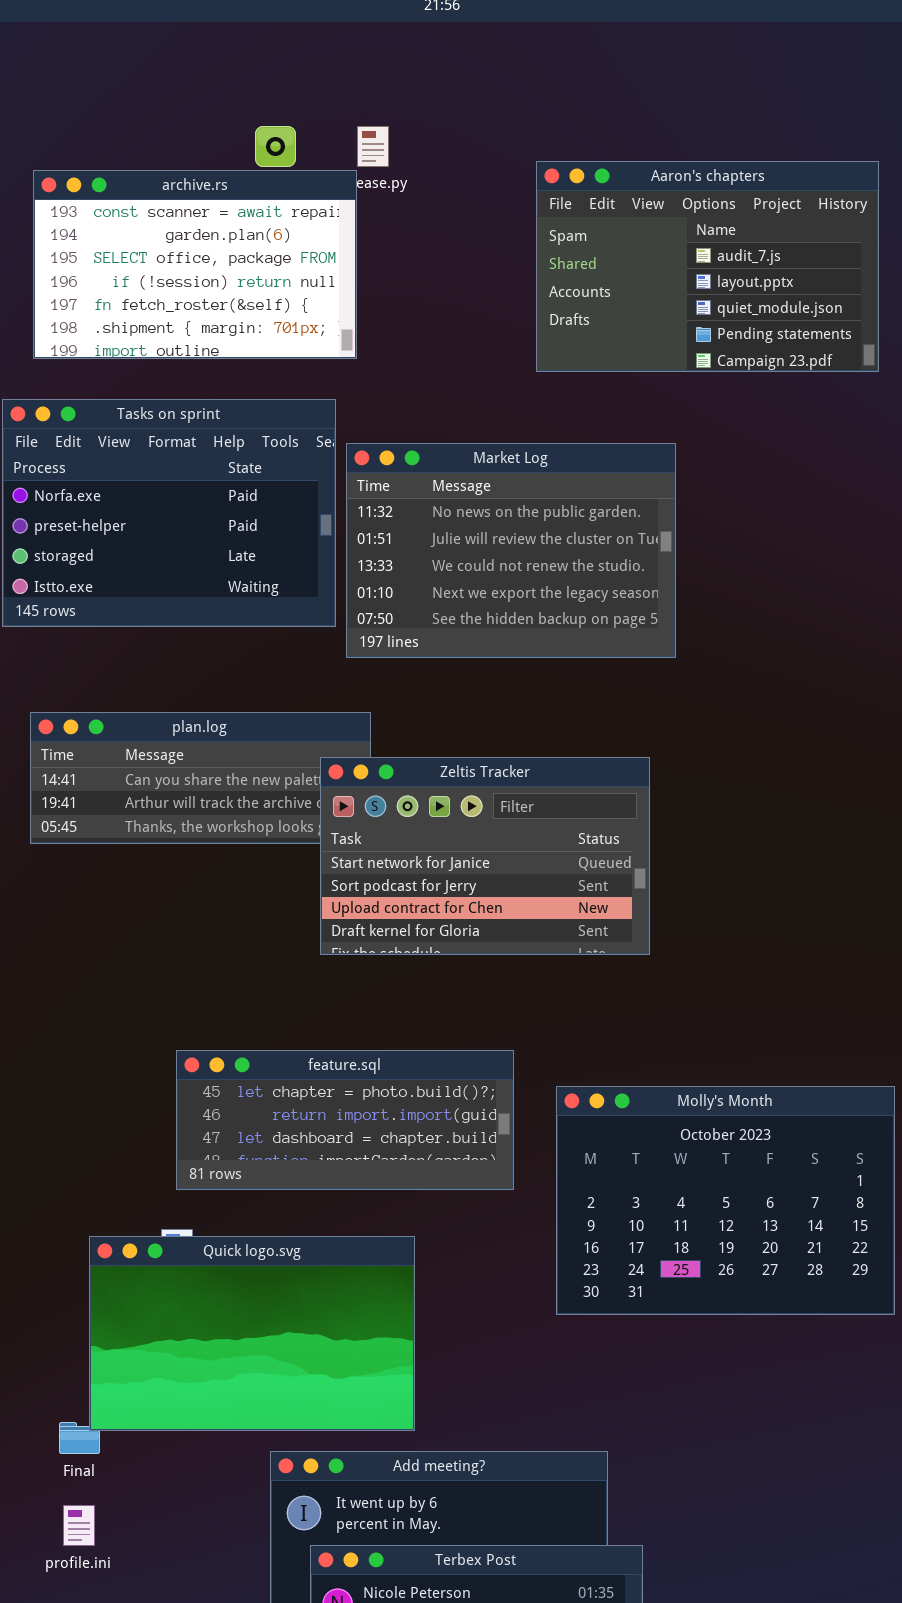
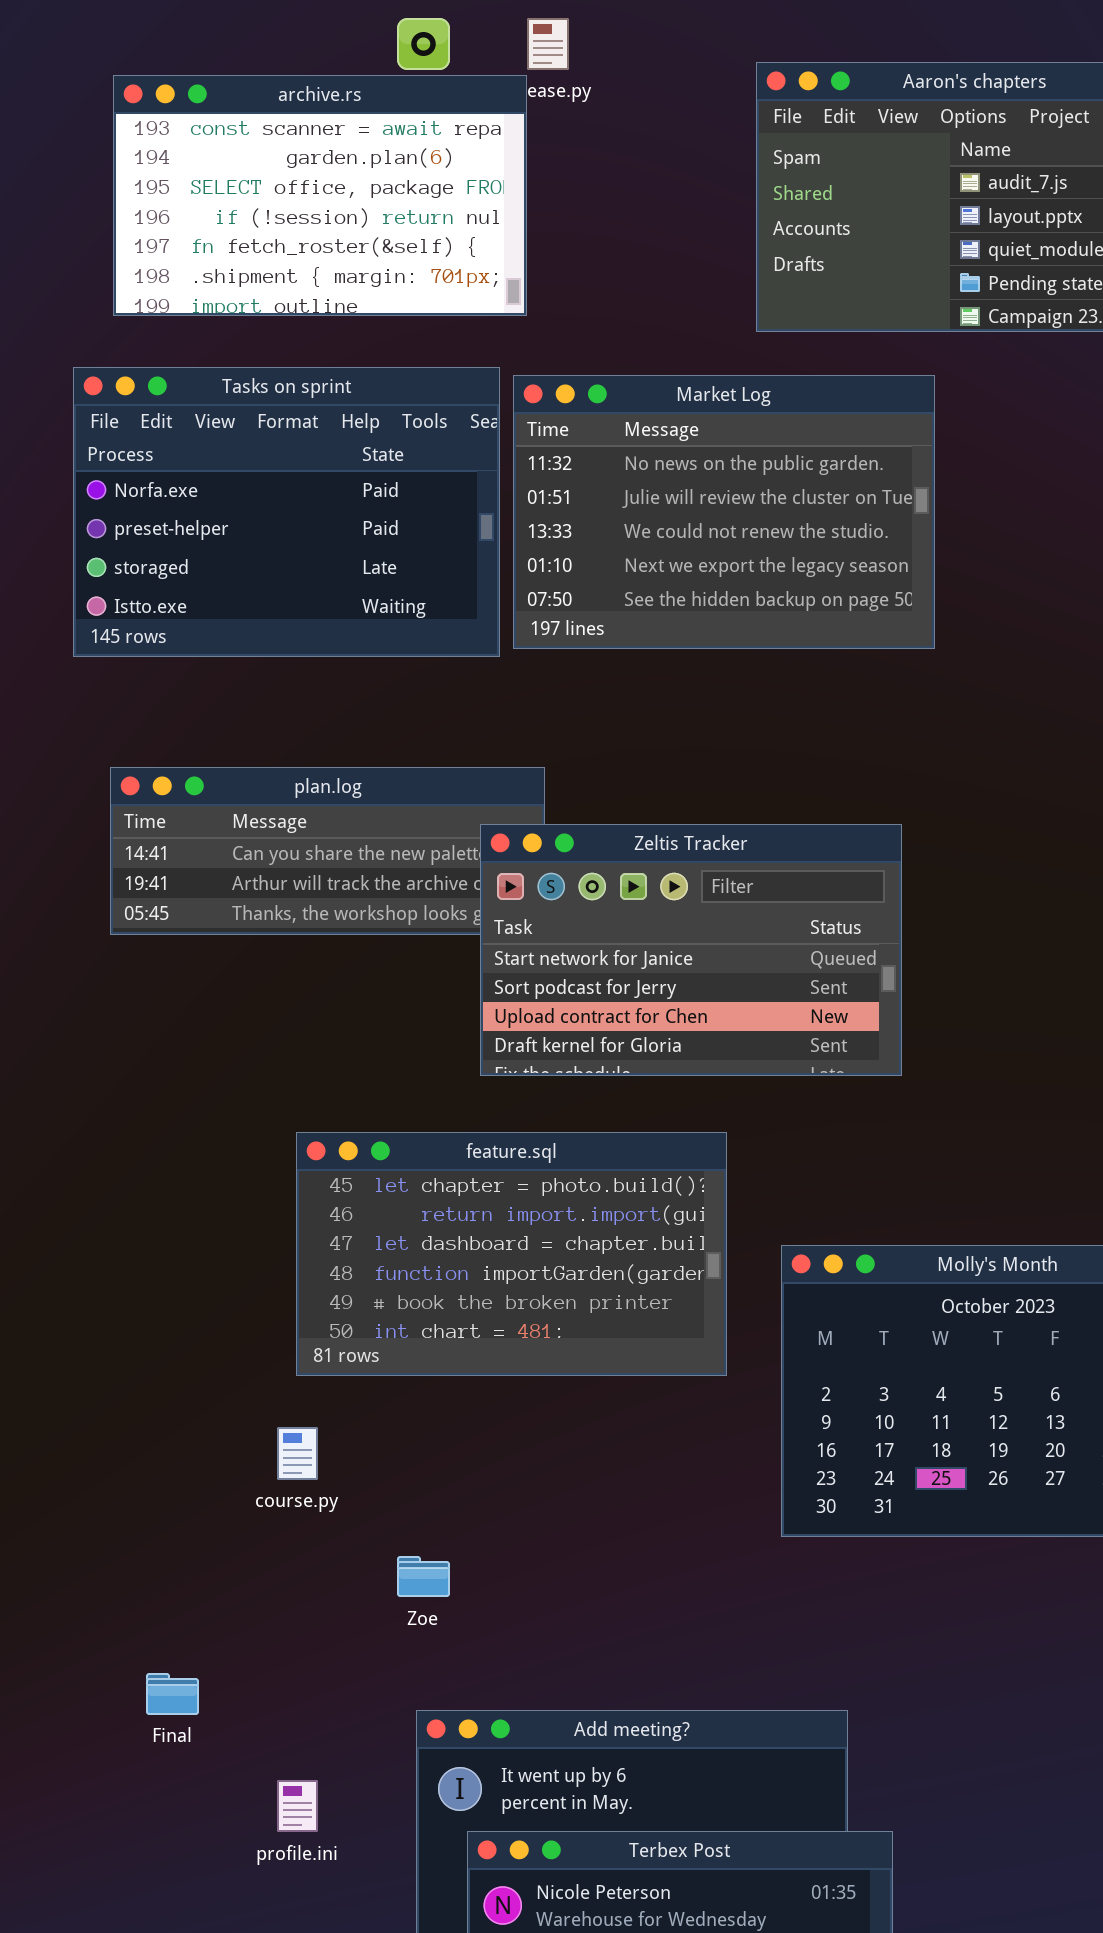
Market Log: [346,443,676,658] -> [513,375,935,649], moved
feature.sql: [176,1050,514,1190] -> [296,1132,727,1376], resized
Quick logo.svg: [89,1236,415,1431] -> none, closed
profile.ini: [63,1505,95,1546] -> [277,1780,318,1832], moved

